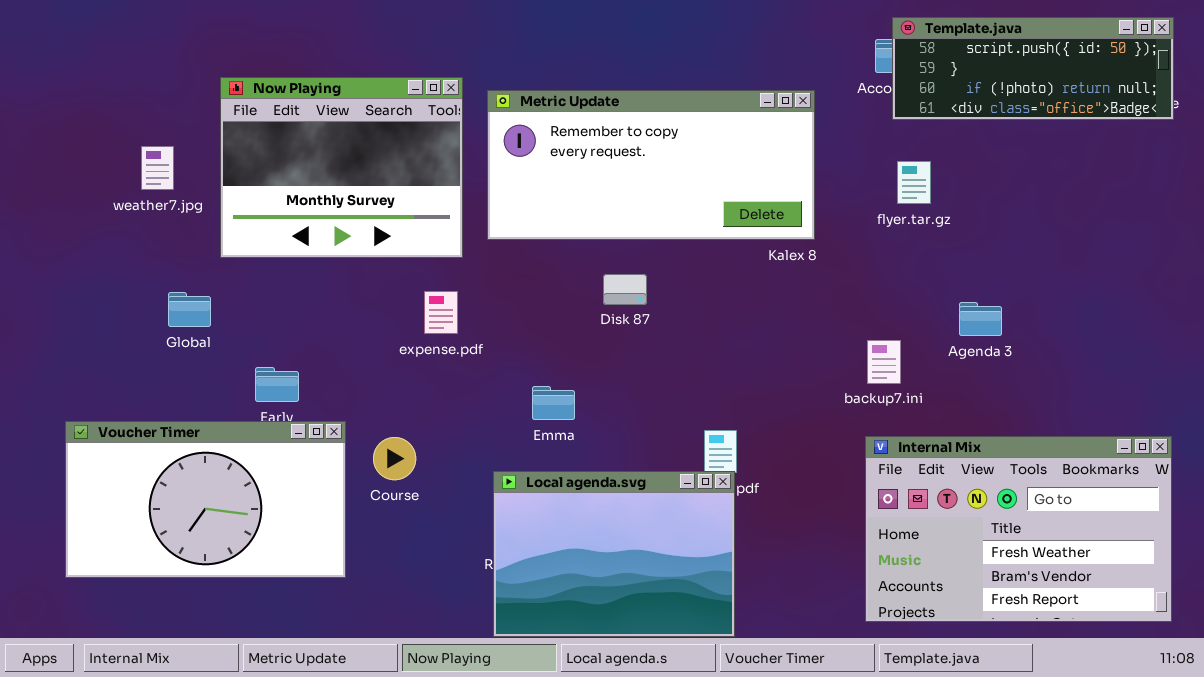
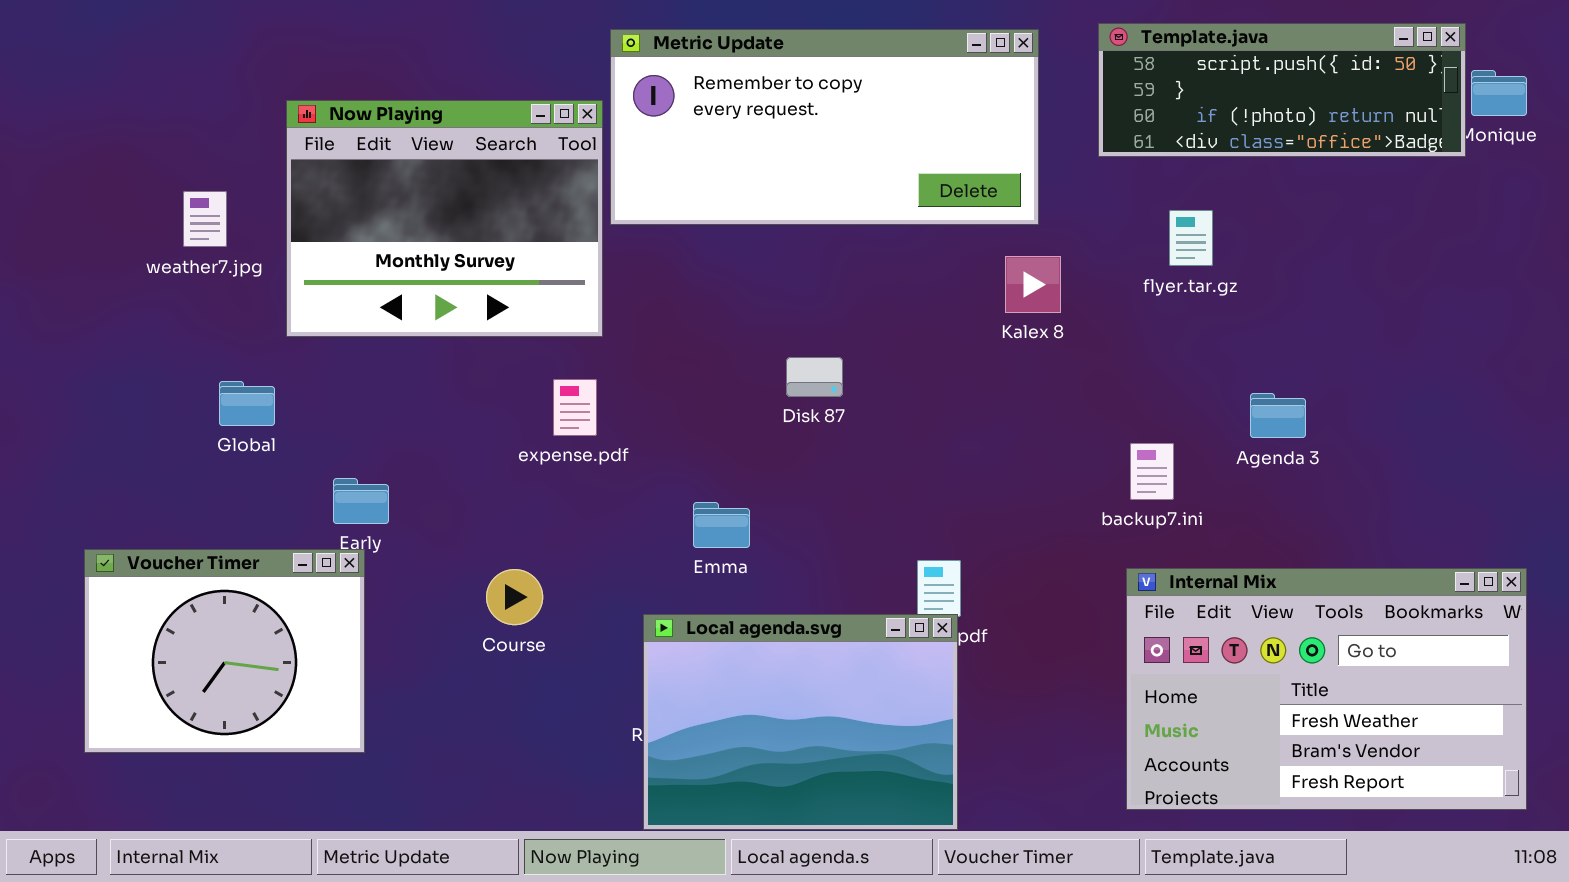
Template.java: [892,17,1174,120] -> [1098,23,1466,157], moved
Metric Update: [487,90,815,240] -> [610,29,1039,225], moved
Voucher Timer: [65,421,346,578] -> [84,549,365,753], resized

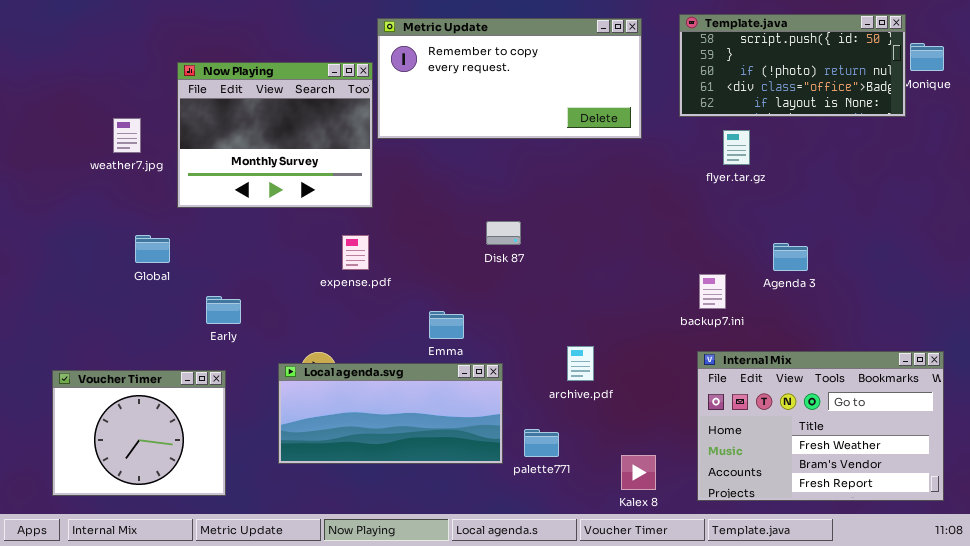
Template.java: [1098,23,1466,157] -> [679,14,906,117], resized
Kalex 8: [1005,256,1061,313] -> [621,455,656,490], moved
Voucher Timer: [84,549,365,753] -> [52,370,226,496], moved
Local agenda.svg: [643,614,958,830] -> [278,363,503,464], moved, resized

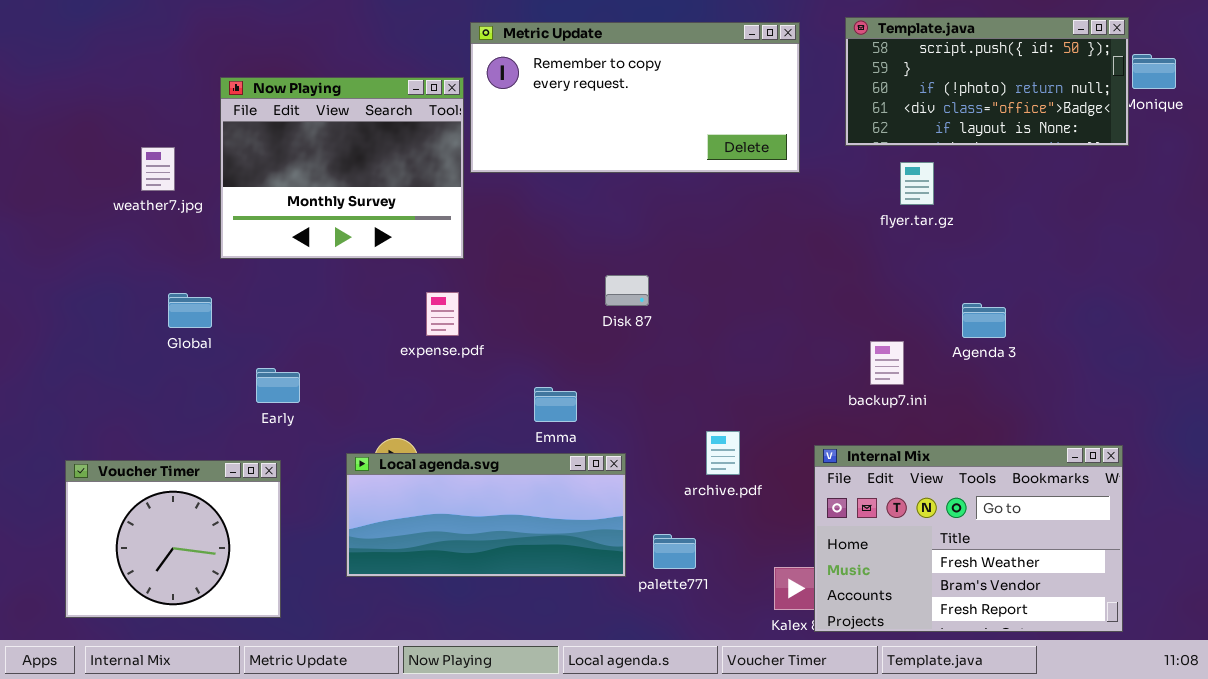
Internal Mix: [697,351,944,501] -> [814,445,1123,632], moved

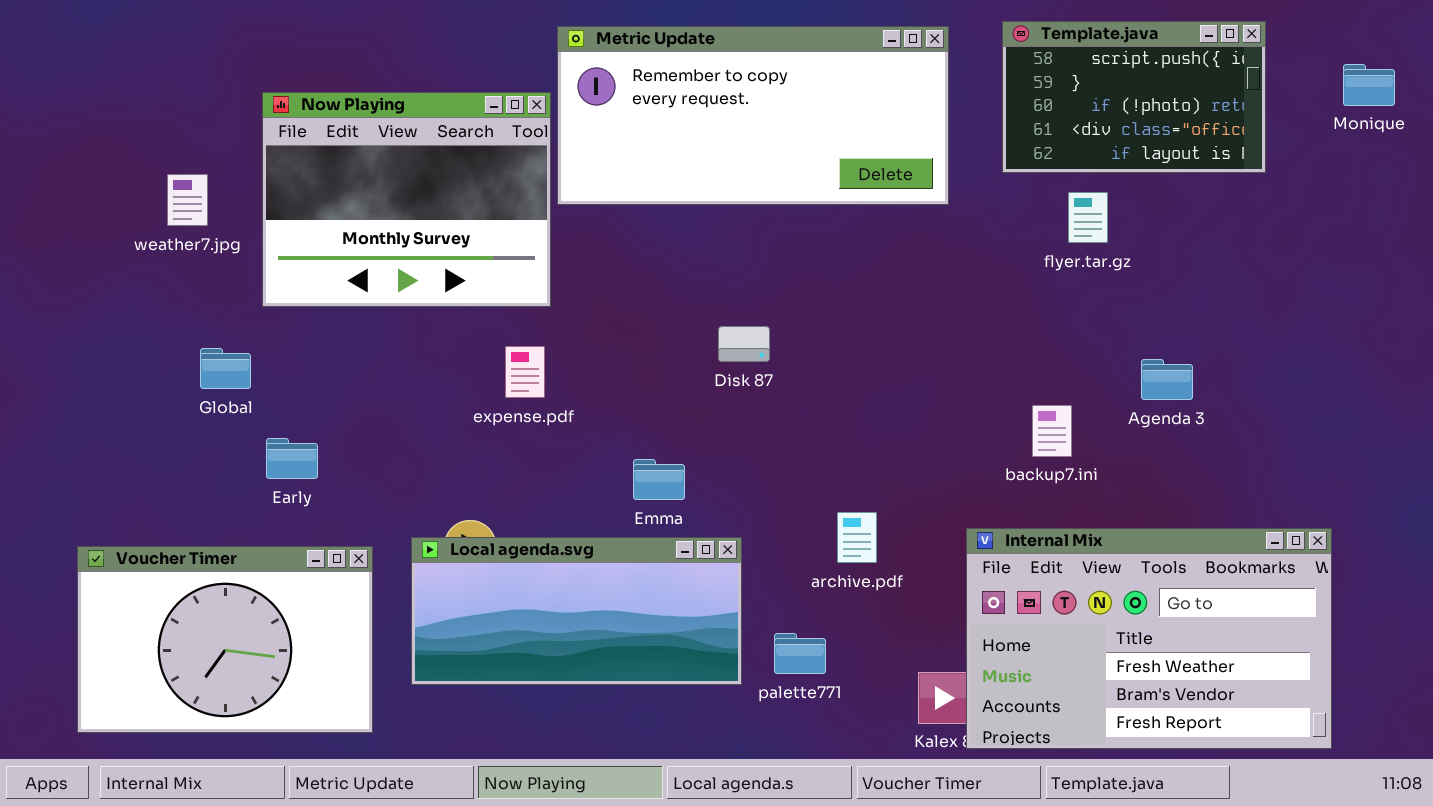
Template.java: [845,17,1129,146] -> [1002,21,1266,173], resized
Early: [256,368,300,403] -> [266,438,318,479], moved
Voucher Timer: [65,460,281,618] -> [77,546,373,733], resized

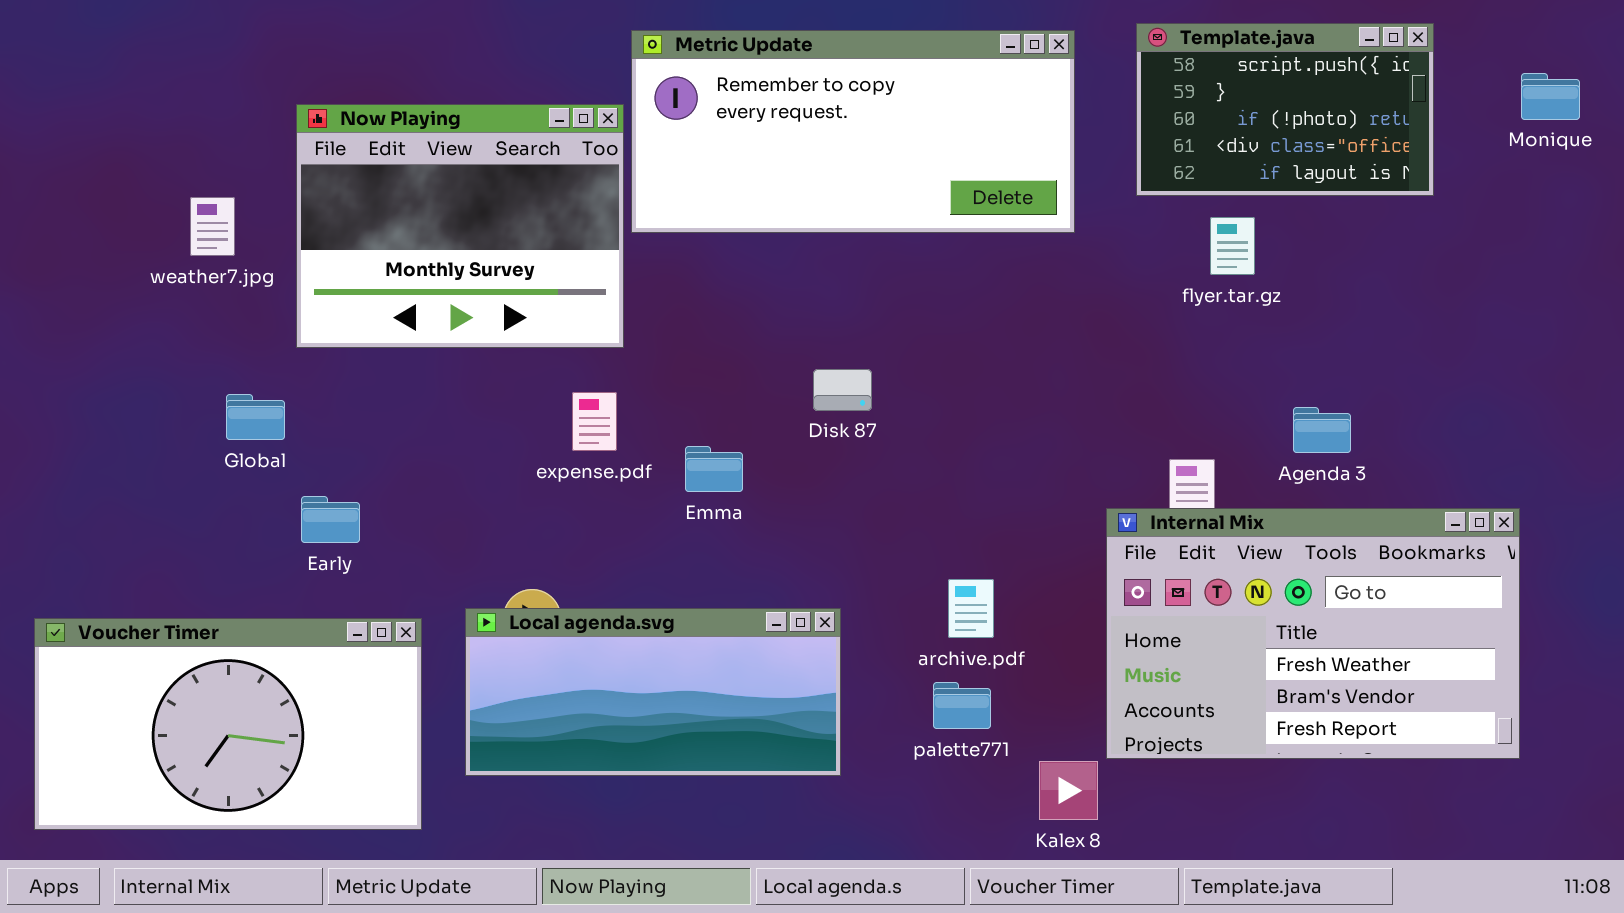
Emma: [633,459,685,500] -> [685,446,743,492], moved
Internal Mix: [966,528,1332,749] -> [1106,508,1520,759], moved
Voucher Timer: [77,546,373,733] -> [34,618,422,830], resized
palette771: [774,633,826,674] -> [933,682,991,729], moved

